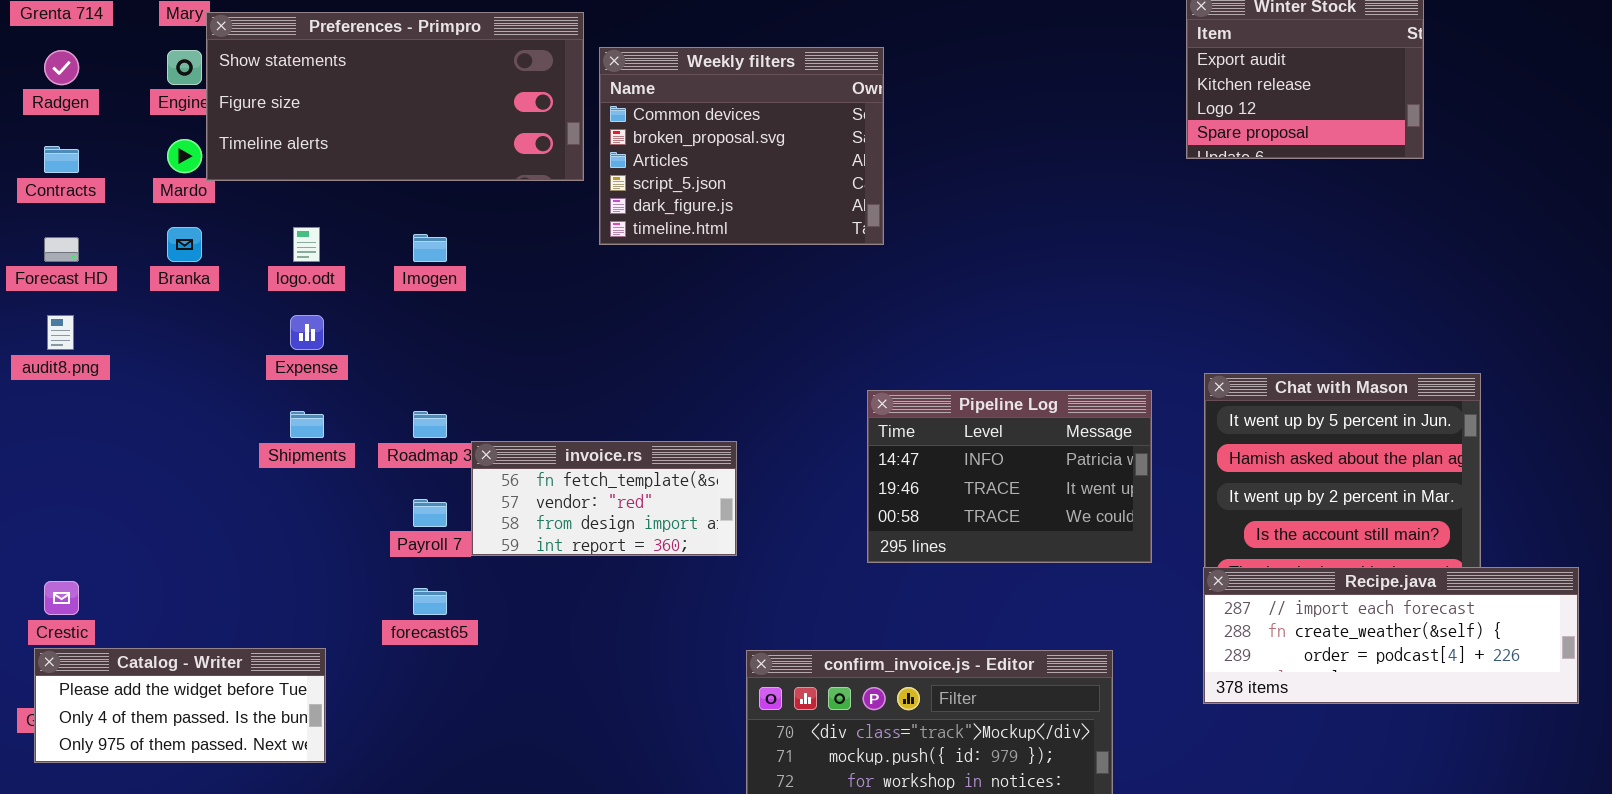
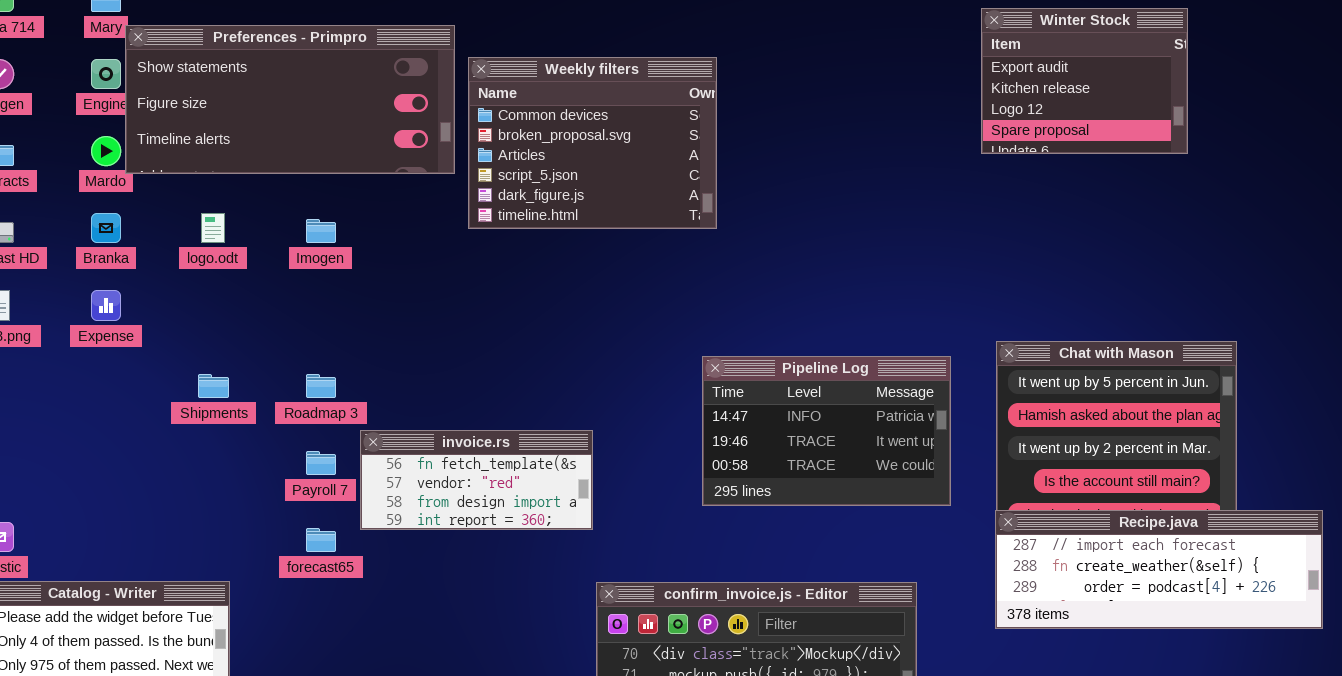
Expense: [290,315,324,350] -> [91,290,121,321], moved
invoice.rs: [471,441,737,556] -> [360,430,593,530], moved

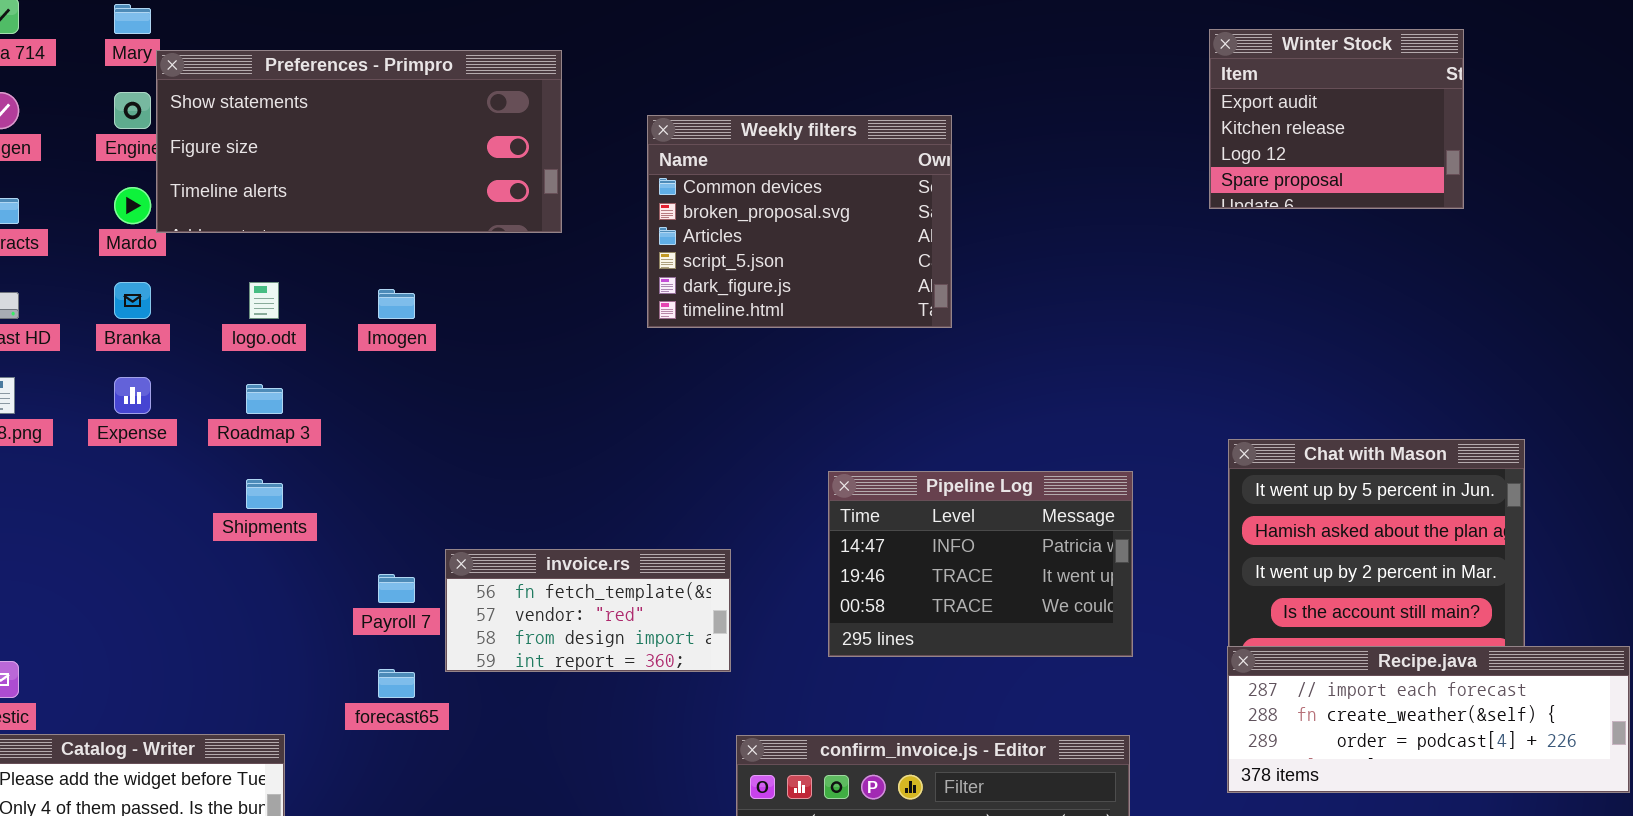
Weekly filters: [468,57,717,229] -> [647,115,952,328], moved
Pipeline Log: [702,356,951,506] -> [828,471,1133,657], moved
Roadmap 3: [306,374,336,398] -> [246,384,283,414], moved

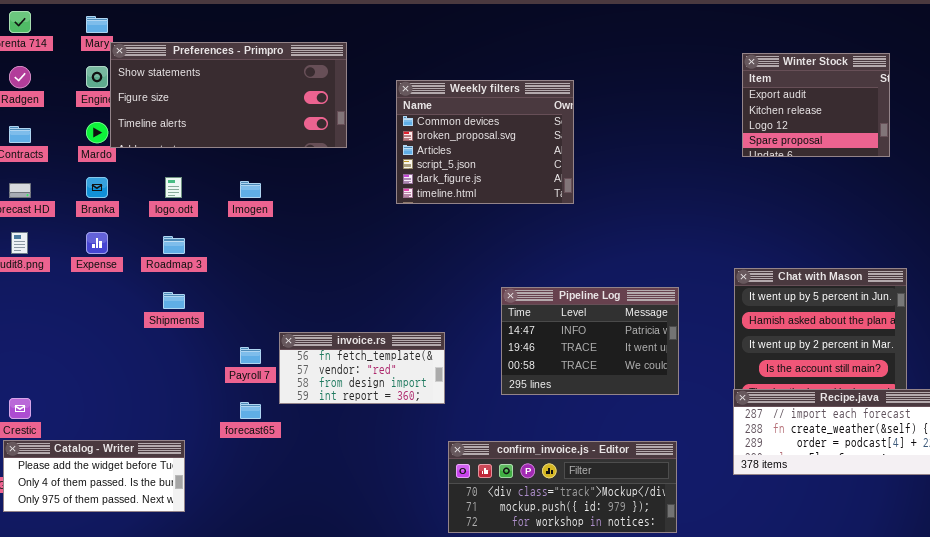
Winter Stock: [1209,29,1464,209] -> [742,53,890,157], moved

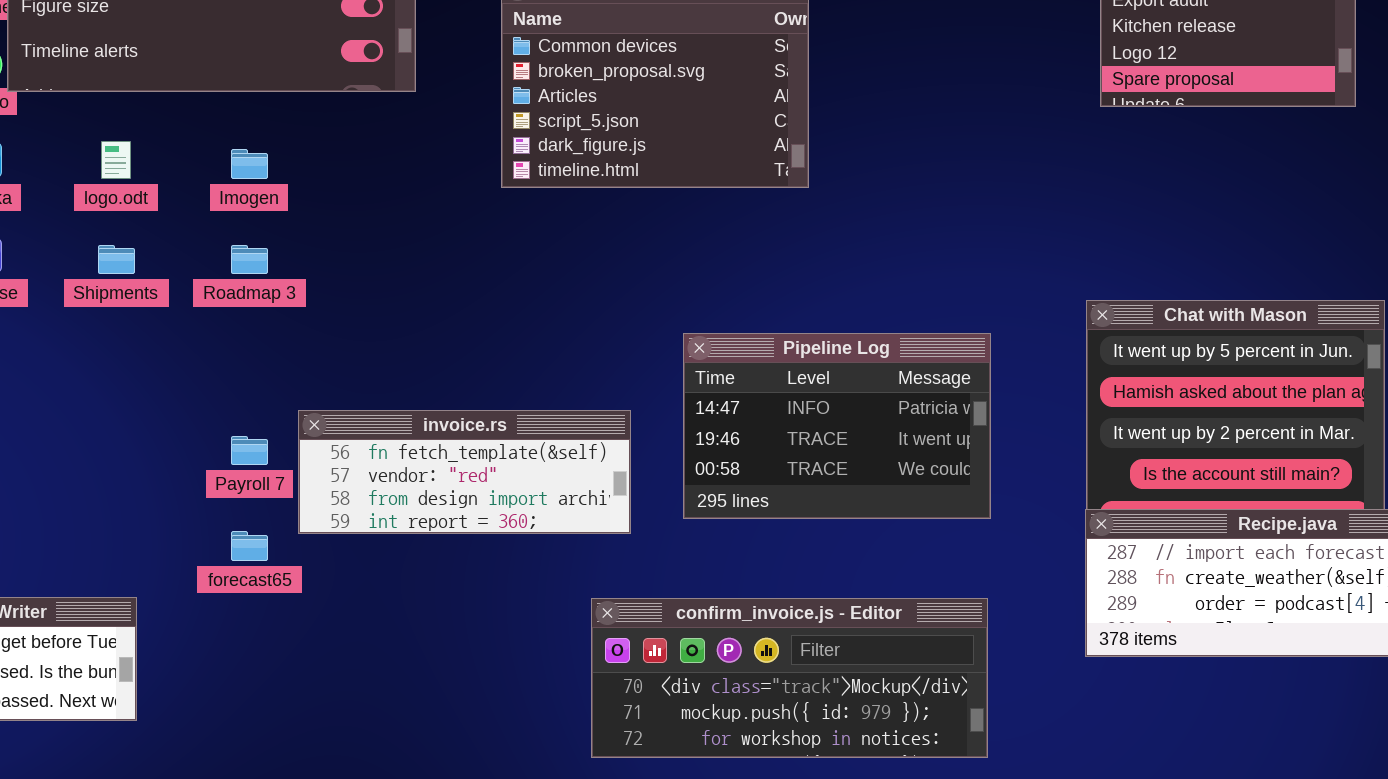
Roadmap 3: [163,236,185,254] -> [231,245,268,274], moved
Shipments: [163,292,185,309] -> [98,245,135,274], moved
invoice.rs: [279,332,445,404] -> [298,410,631,534], resized

